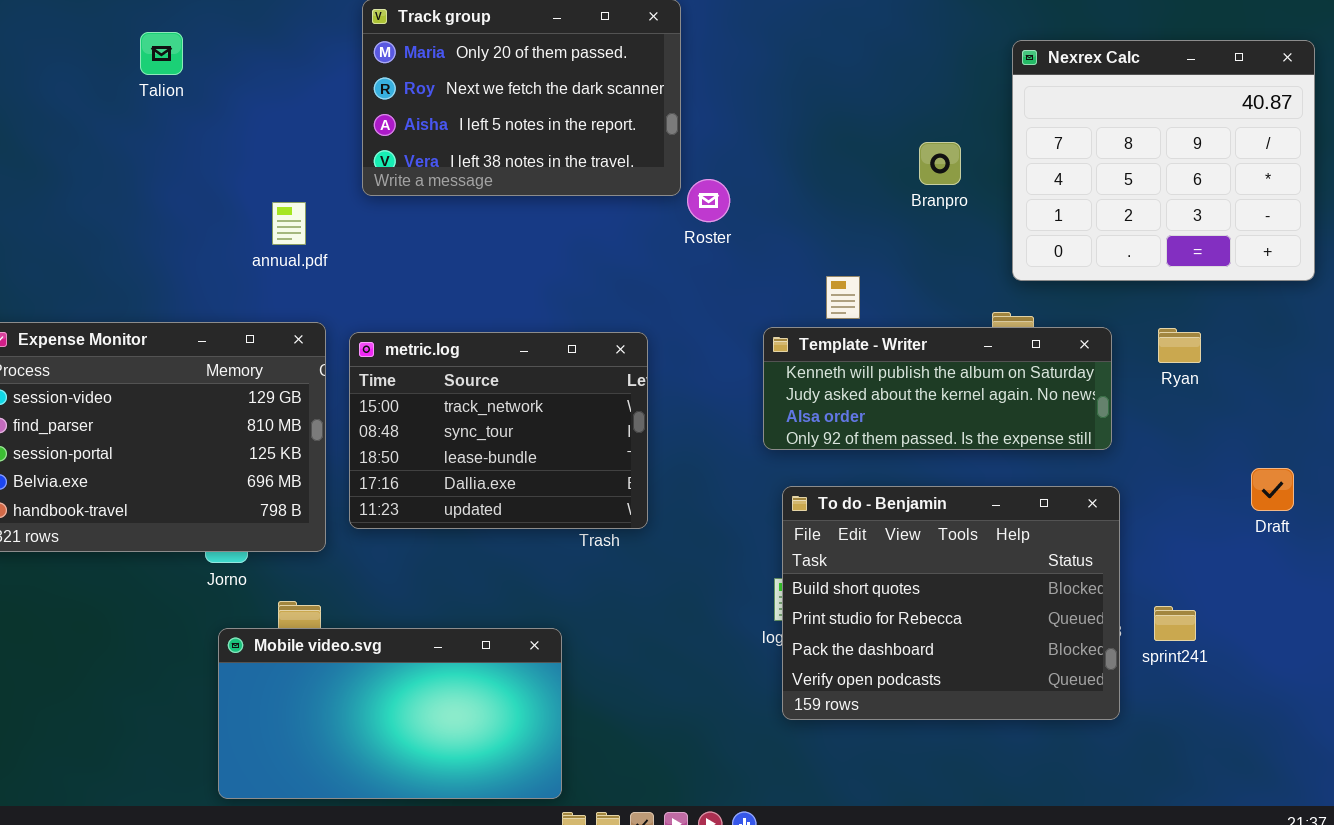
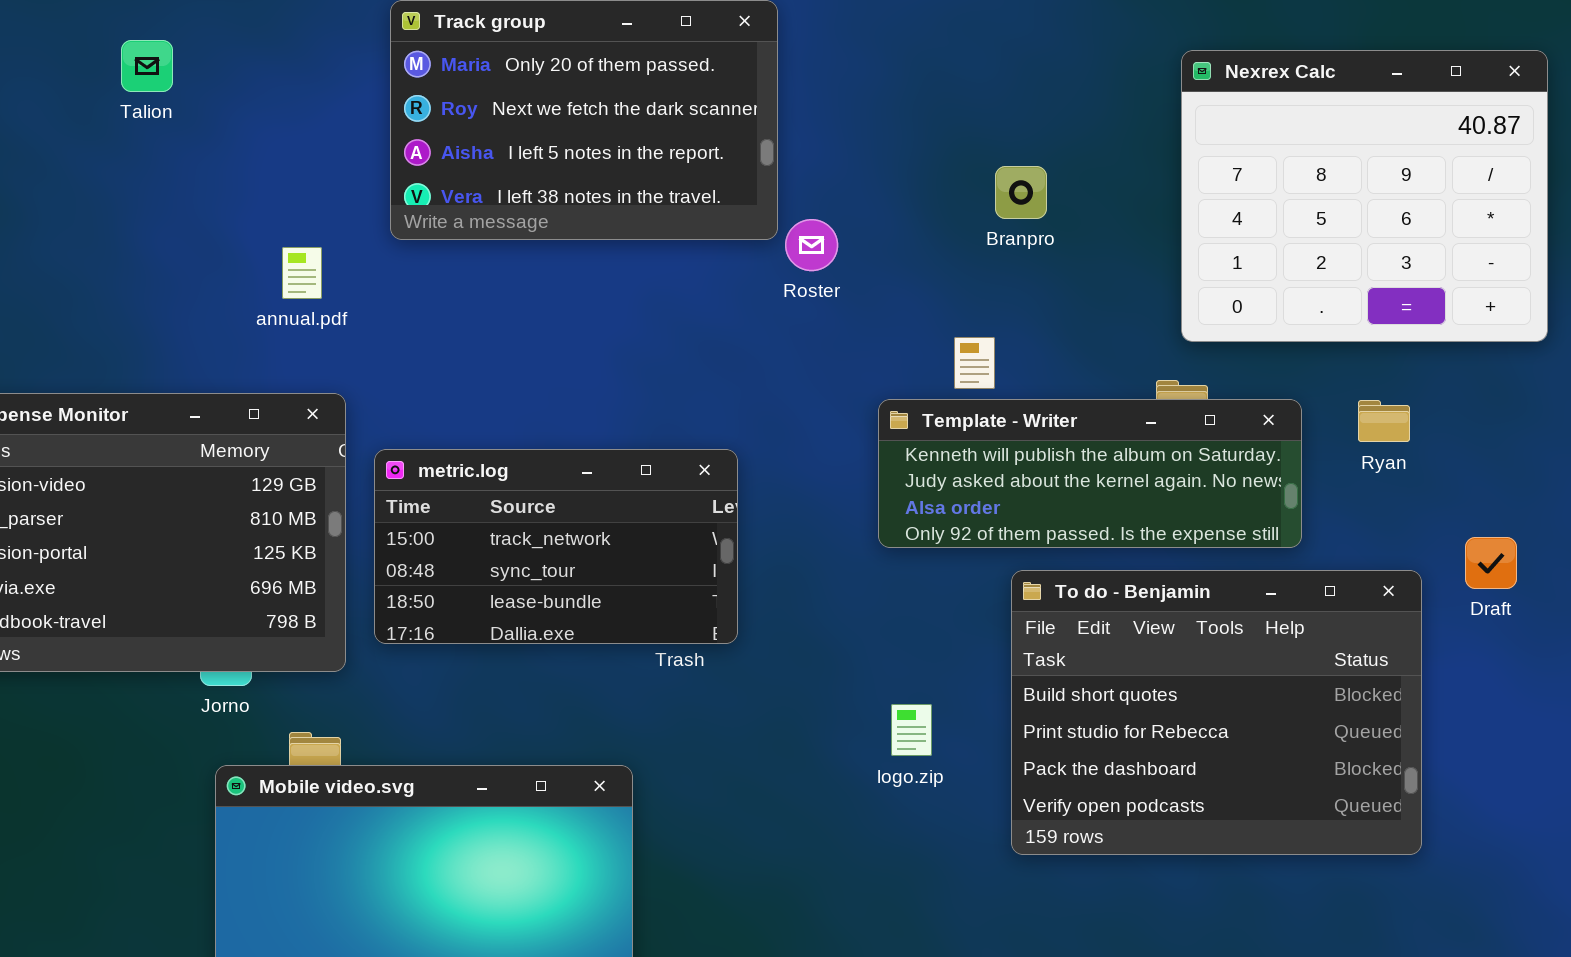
Branpro: [919,142,961,185] -> [995,166,1047,219], moved
metric.log: [349,332,648,529] -> [374,449,738,644], resized
Draft: [1251,468,1294,511] -> [1465,537,1517,589], moved
To do - Benjamin: [782,486,1120,720] -> [1011,570,1422,855], moved

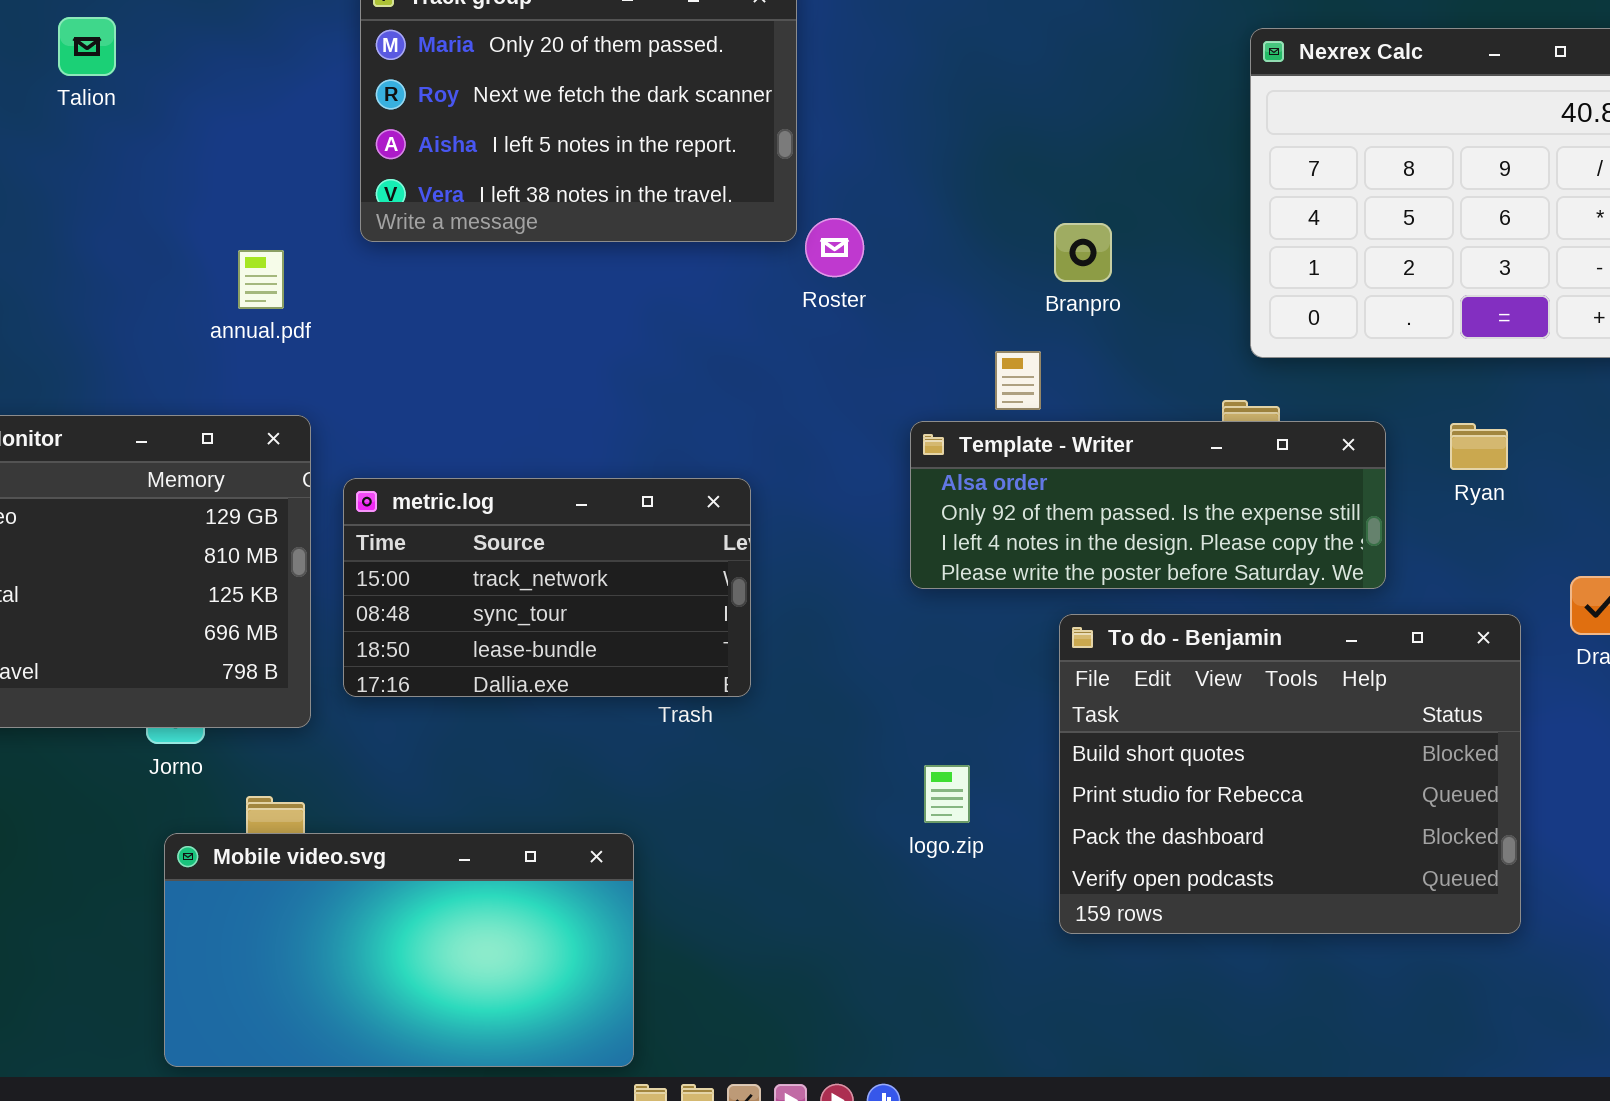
Branpro: [995,166,1047,219] -> [1054,223,1112,282], moved
Template - Writer: [878,399,1302,548] -> [910,421,1386,589], scrolled down 2 rows

